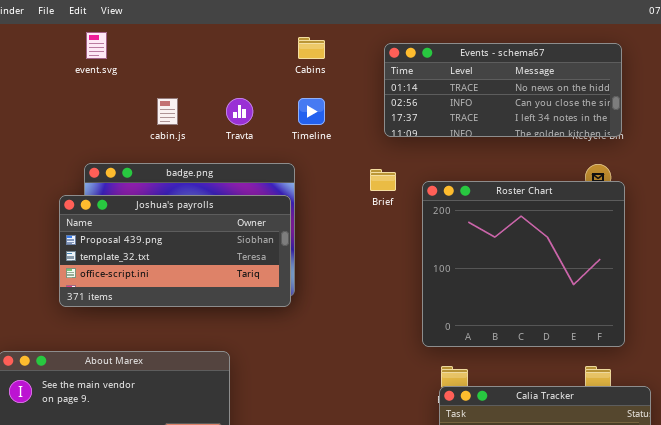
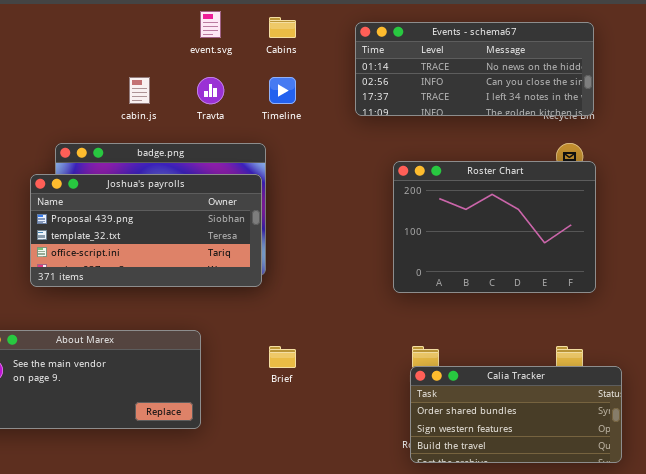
event.svg: [86,32,107,59] -> [200,11,221,38], moved
Brief: [370,169,396,191] -> [269,346,296,368], moved
Roster Chart: [422,181,625,347] -> [393,161,596,293], resized

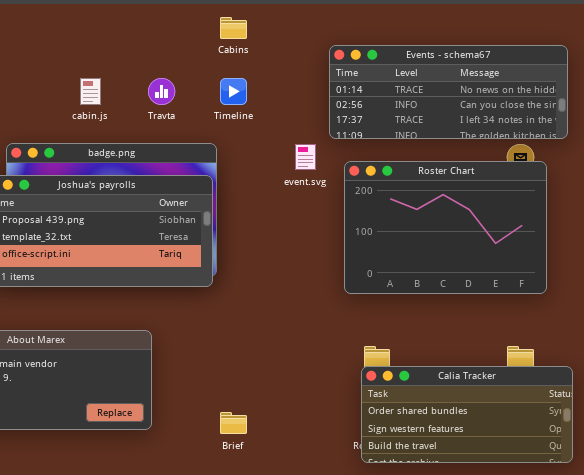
event.svg: [200,11,221,38] -> [295,144,316,170], moved
Events - schema67: [355,22,594,116] -> [329,45,568,139], moved
Brief: [269,346,296,368] -> [220,412,247,434], moved

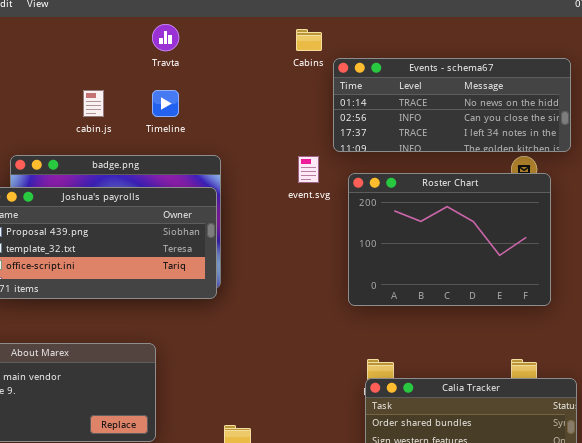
Cabins: [220,17,247,39] -> [296,29,322,51], moved
Travta: [148,78,175,105] -> [152,24,179,51], moved
Timeline: [220,78,247,105] -> [152,90,179,117], moved

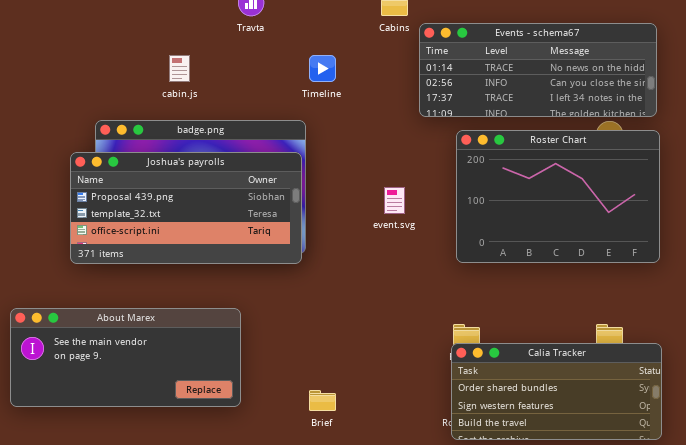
Timeline: [152,90,179,117] -> [309,55,336,82], moved
event.svg: [298,156,319,183] -> [384,187,405,214], moved
Roster Chart: [348,173,551,306] -> [456,130,660,263], moved

